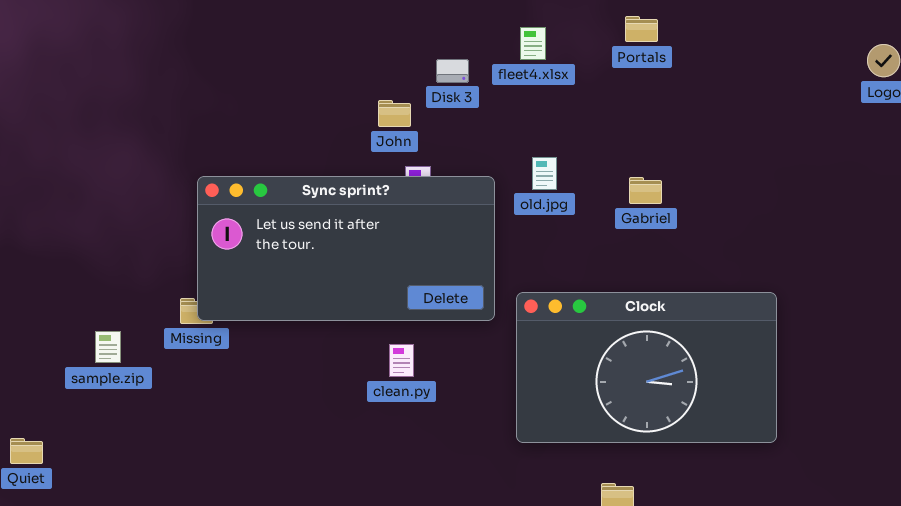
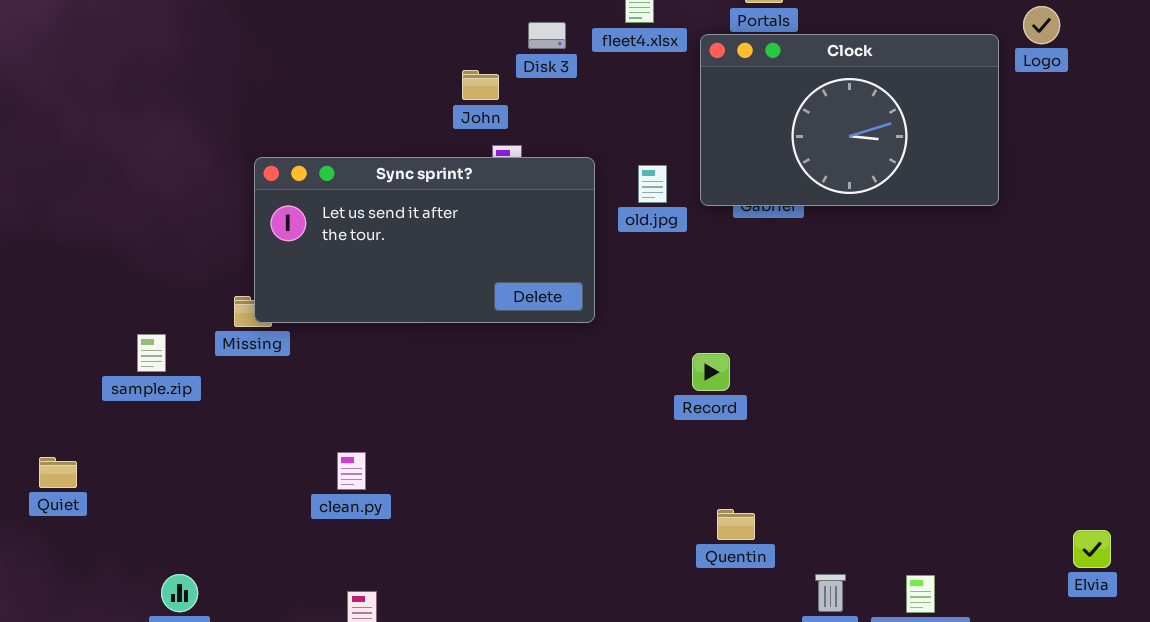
old.jpg: [532,157,557,190] -> [638,165,667,203], moved
Clock: [516,292,777,443] -> [700,34,999,206], moved
clean.py: [389,344,414,377] -> [337,452,366,490], moved

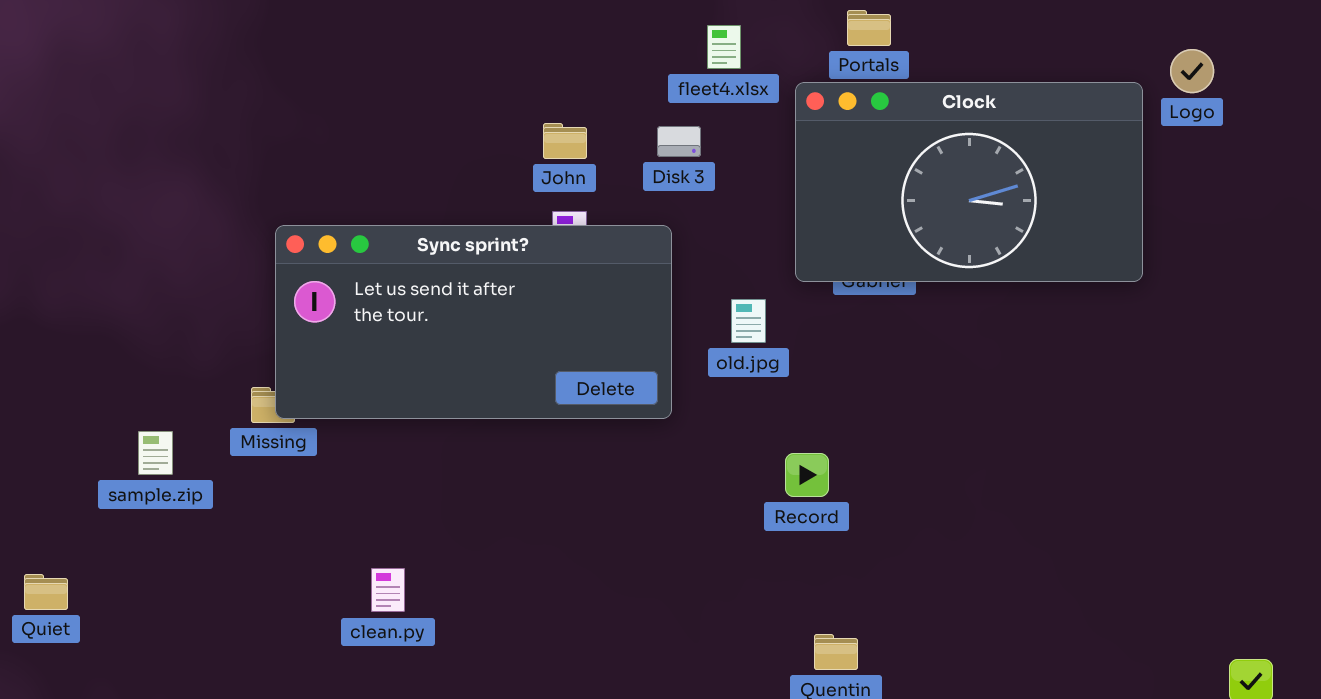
Disk 3: [528,22,566,49] -> [657,126,701,157], moved
John: [462,70,499,100] -> [543,123,587,159], moved
old.jpg: [638,165,667,203] -> [731,299,766,343], moved

